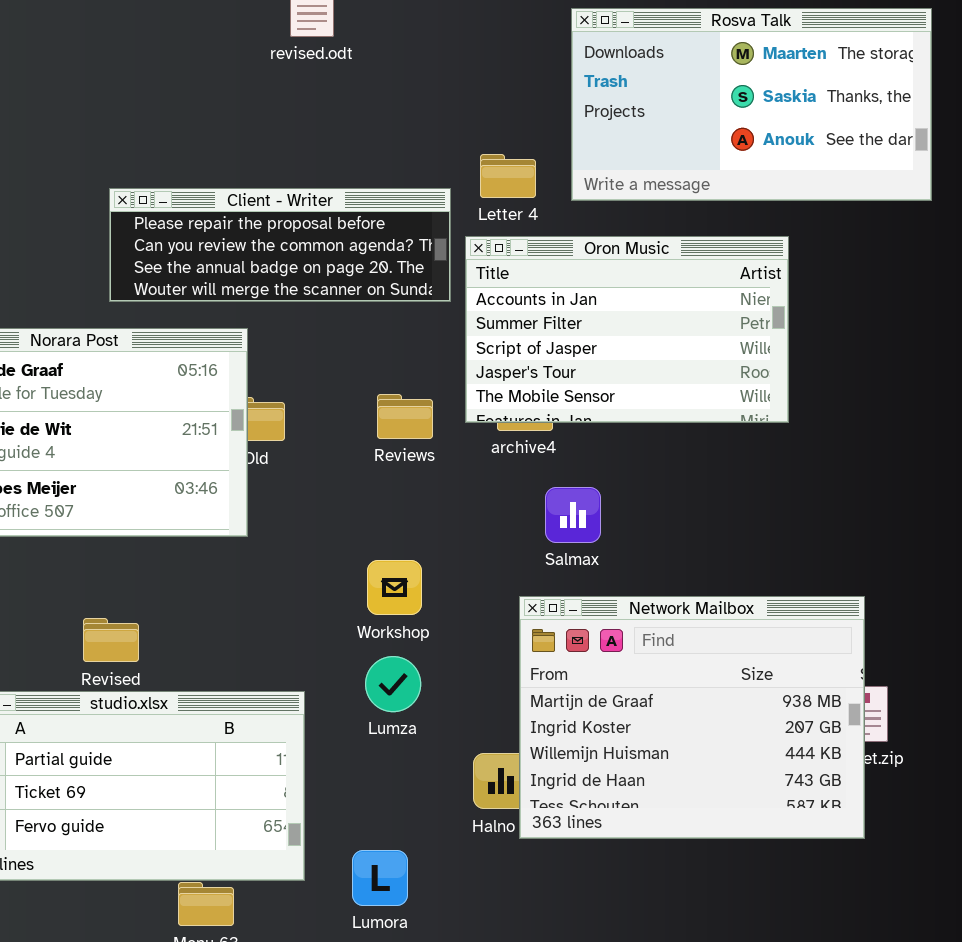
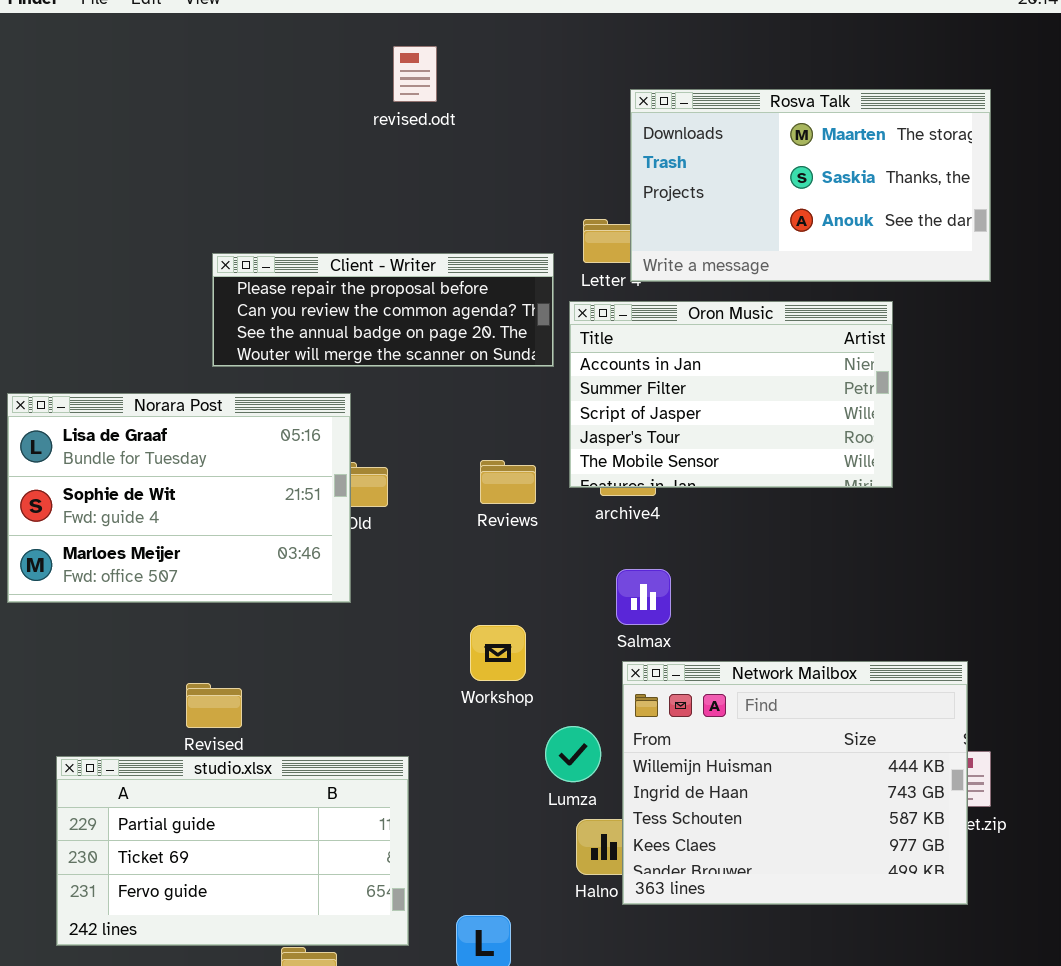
Rosva Talk: [571,8,932,201] -> [630,89,991,282], moved
Salmax: [545,487,601,543] -> [616,569,671,625], moved
Network Mailbox: [519,596,865,839] -> [622,661,968,905], scrolled down 2 rows
Lumza: [365,656,421,712] -> [545,726,601,782], moved

